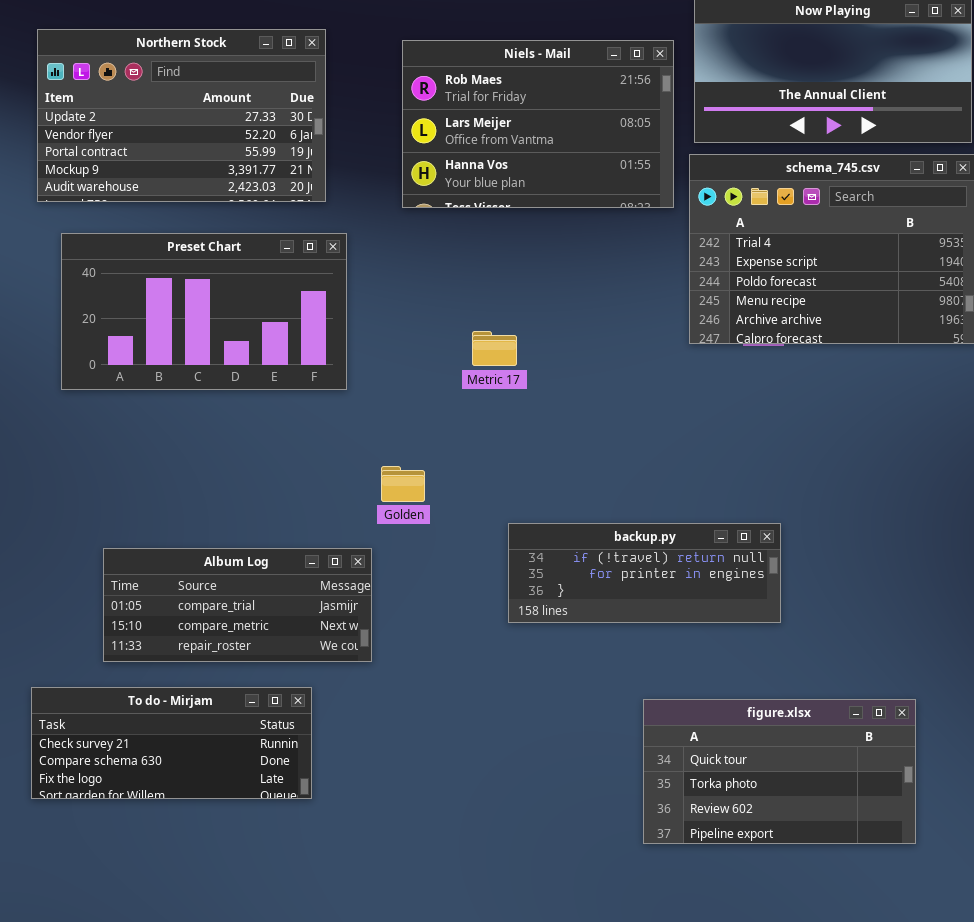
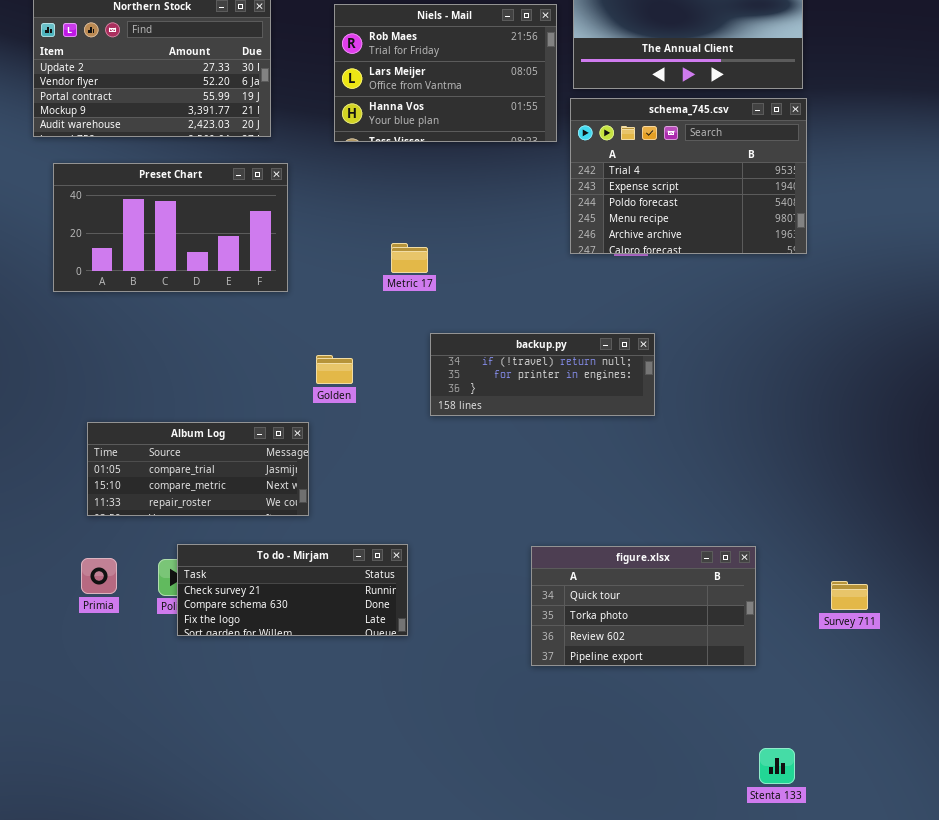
backup.py: [508,523,781,623] -> [430,333,655,416], moved
To do - Mirjam: [31,687,312,799] -> [177,544,408,636], moved

